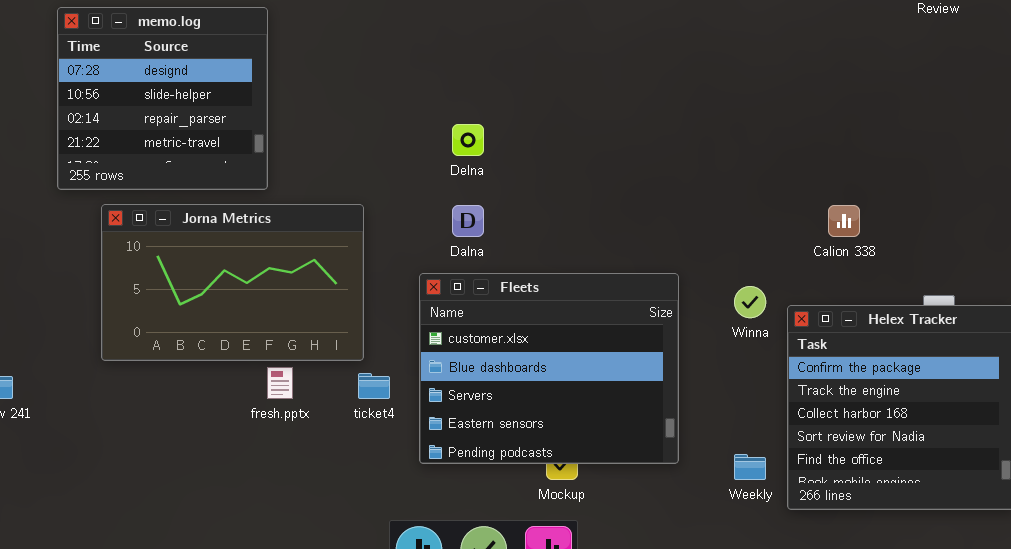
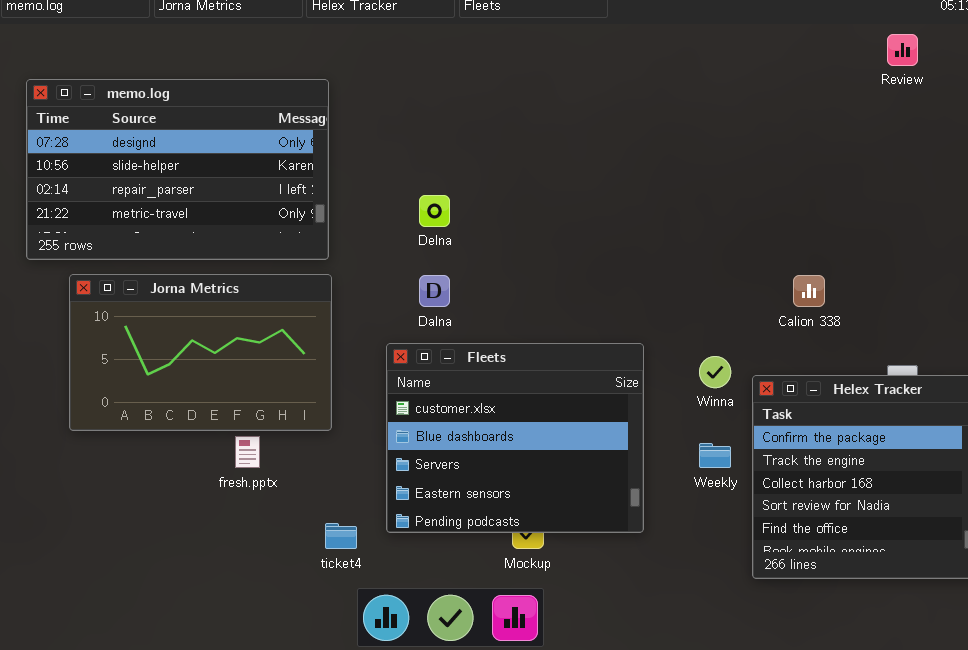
memo.log: [57,7,268,190] -> [26,79,329,260], resized
ticket4: [358,373,390,399] -> [325,523,357,549], moved
Weekly: [734,454,766,480] -> [699,443,731,468], moved

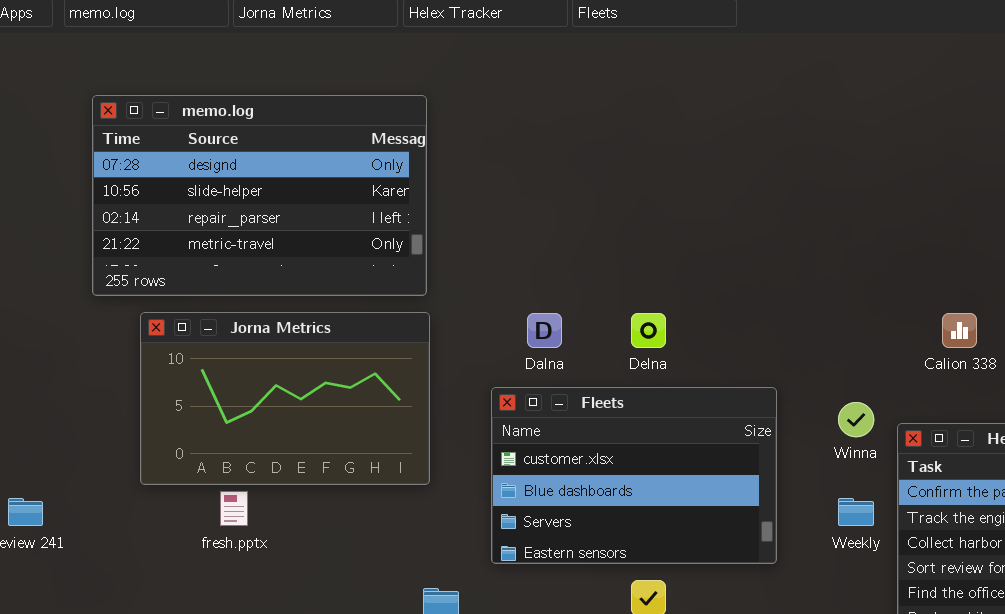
Delna: [419,195,450,227] -> [631,313,666,348], moved
Fleets: [386,343,644,533] -> [491,387,777,564], resized
fresh.pptx: [235,436,260,468] -> [220,491,248,526], moved

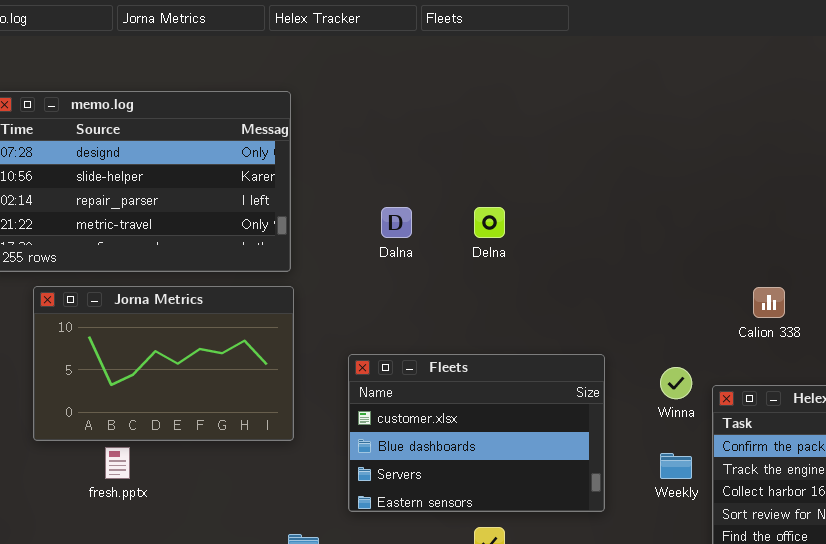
Dalna: [527,313,562,348] -> [381,207,412,238], moved
Delna: [631,313,666,348] -> [474,207,505,238], moved

